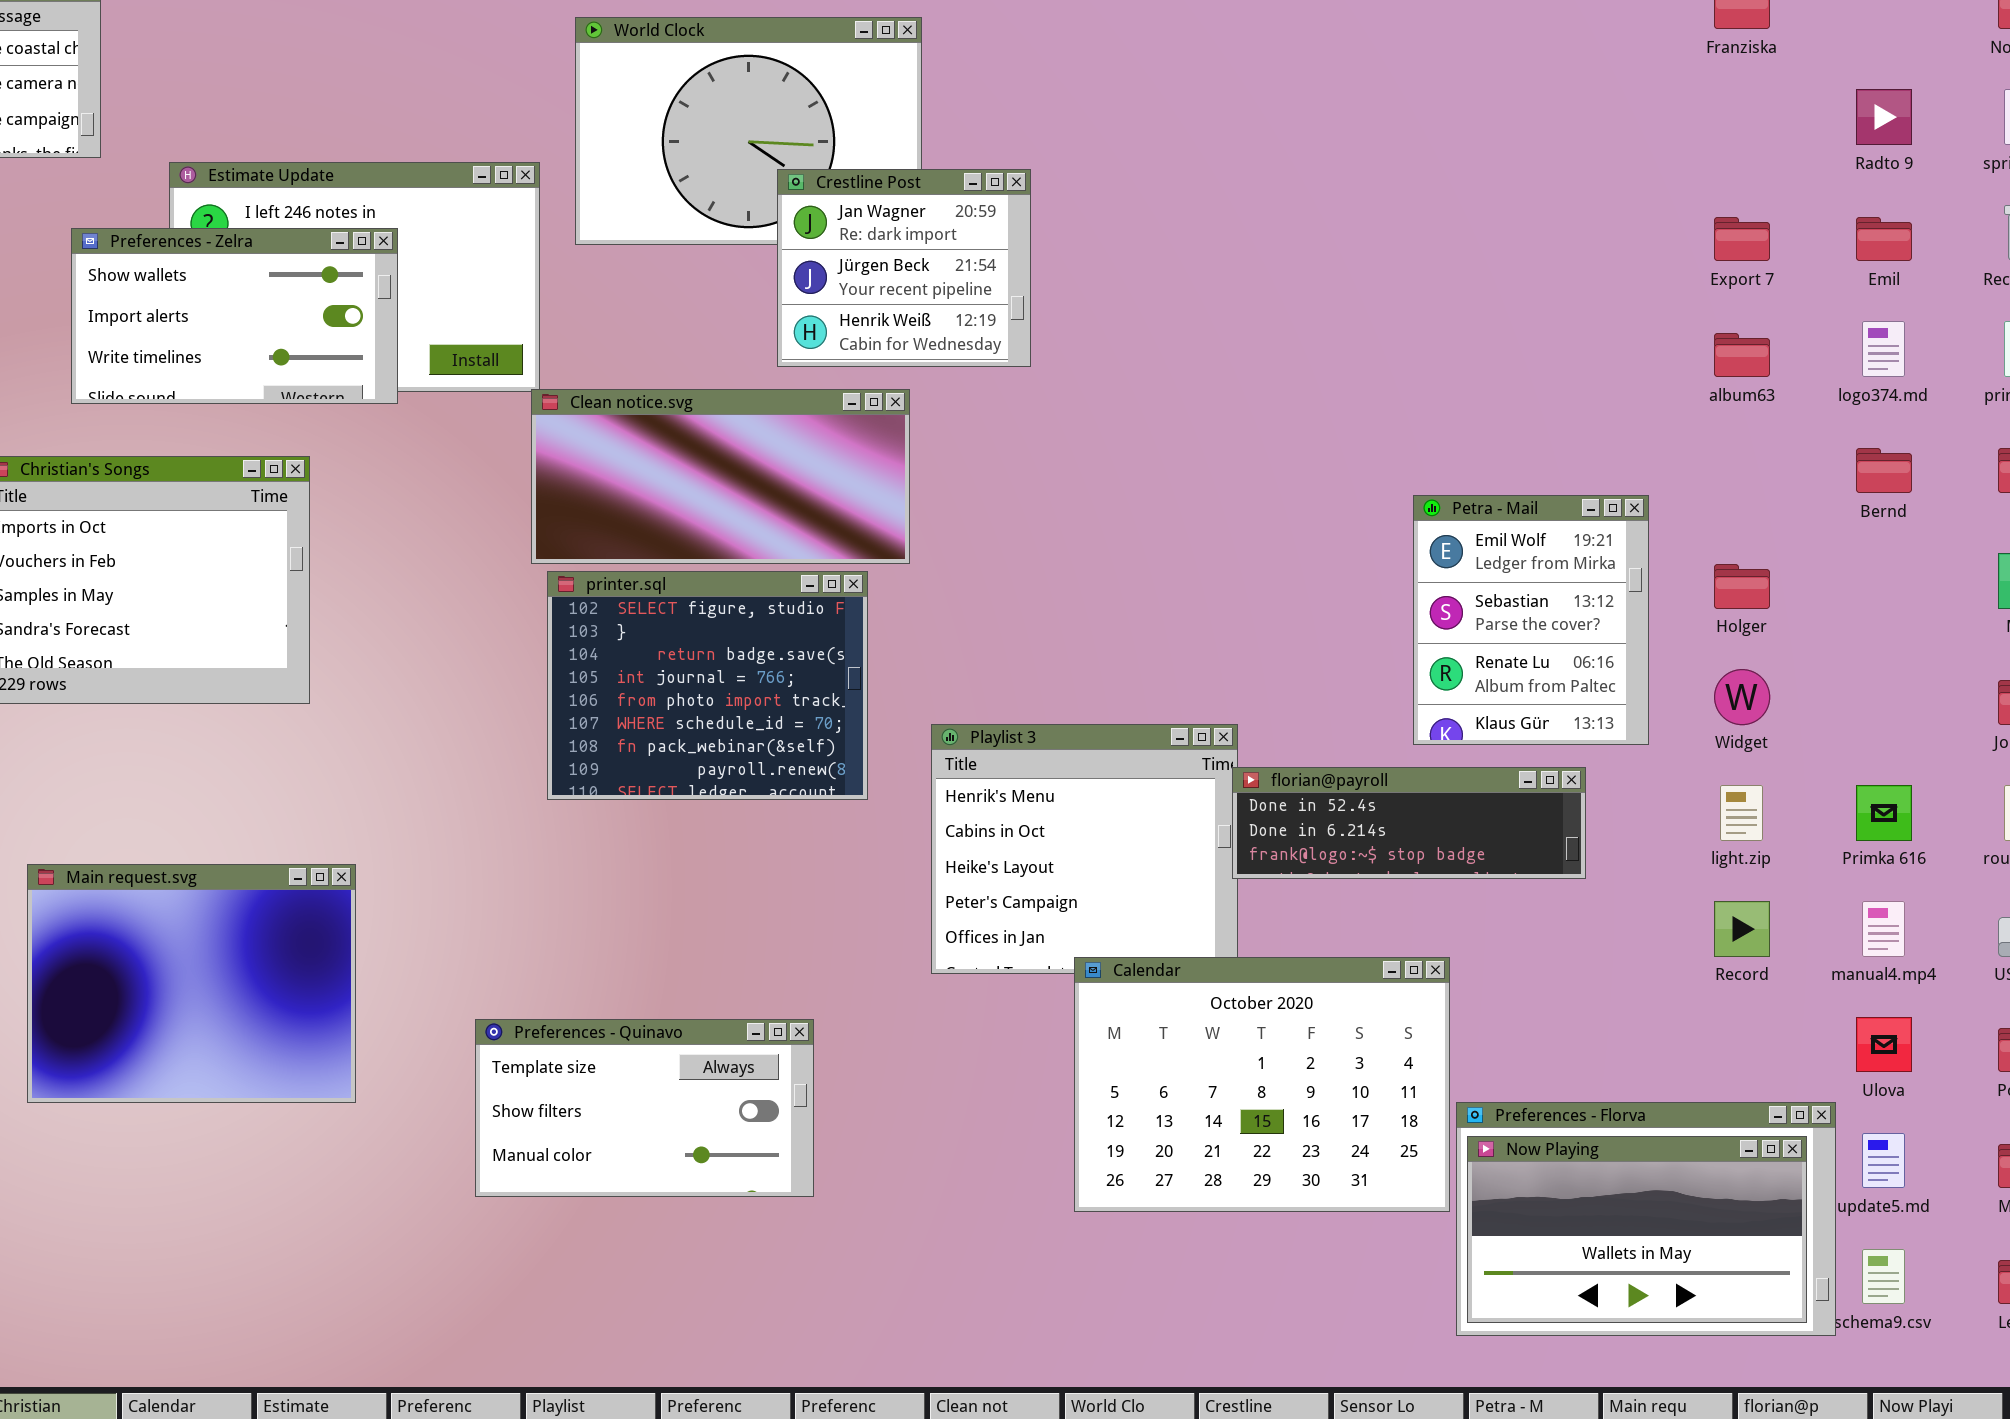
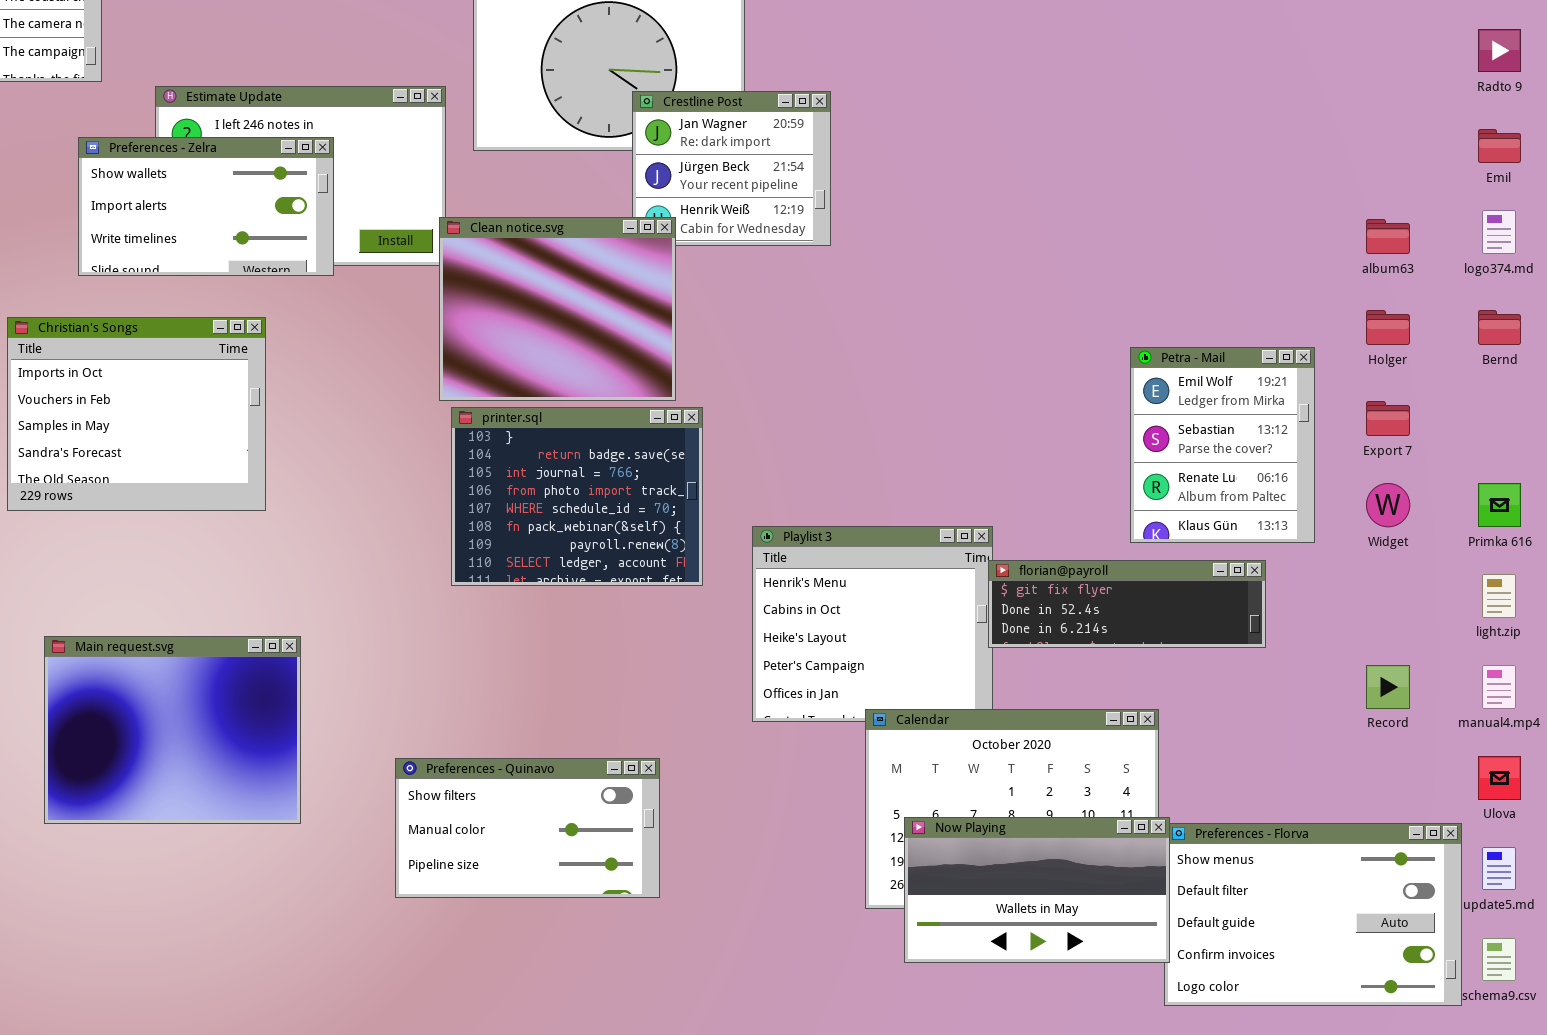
Export 7: [1714,217,1770,261] -> [1366,401,1410,436], moved
Clean notice.svg: [531,389,910,564] -> [439,217,676,401], resized
Holger: [1714,564,1770,609] -> [1366,310,1410,345], moved
printer.sql: [547,571,868,800] -> [451,407,703,586], scrolled down 1 row
florian@payroll: [1232,767,1586,879] -> [988,560,1266,648], scrolled up 1 row
light.zip: [1720,785,1763,841] -> [1482,574,1516,618], moved
Primka 616: [1856,785,1912,841] -> [1478,483,1521,527], moved
Preferences - Quinavo: [475,1019,814,1197] -> [395,758,660,898], scrolled down 1 row
Now Playing: [1467,1136,1807,1323] -> [904,817,1170,963], moved

